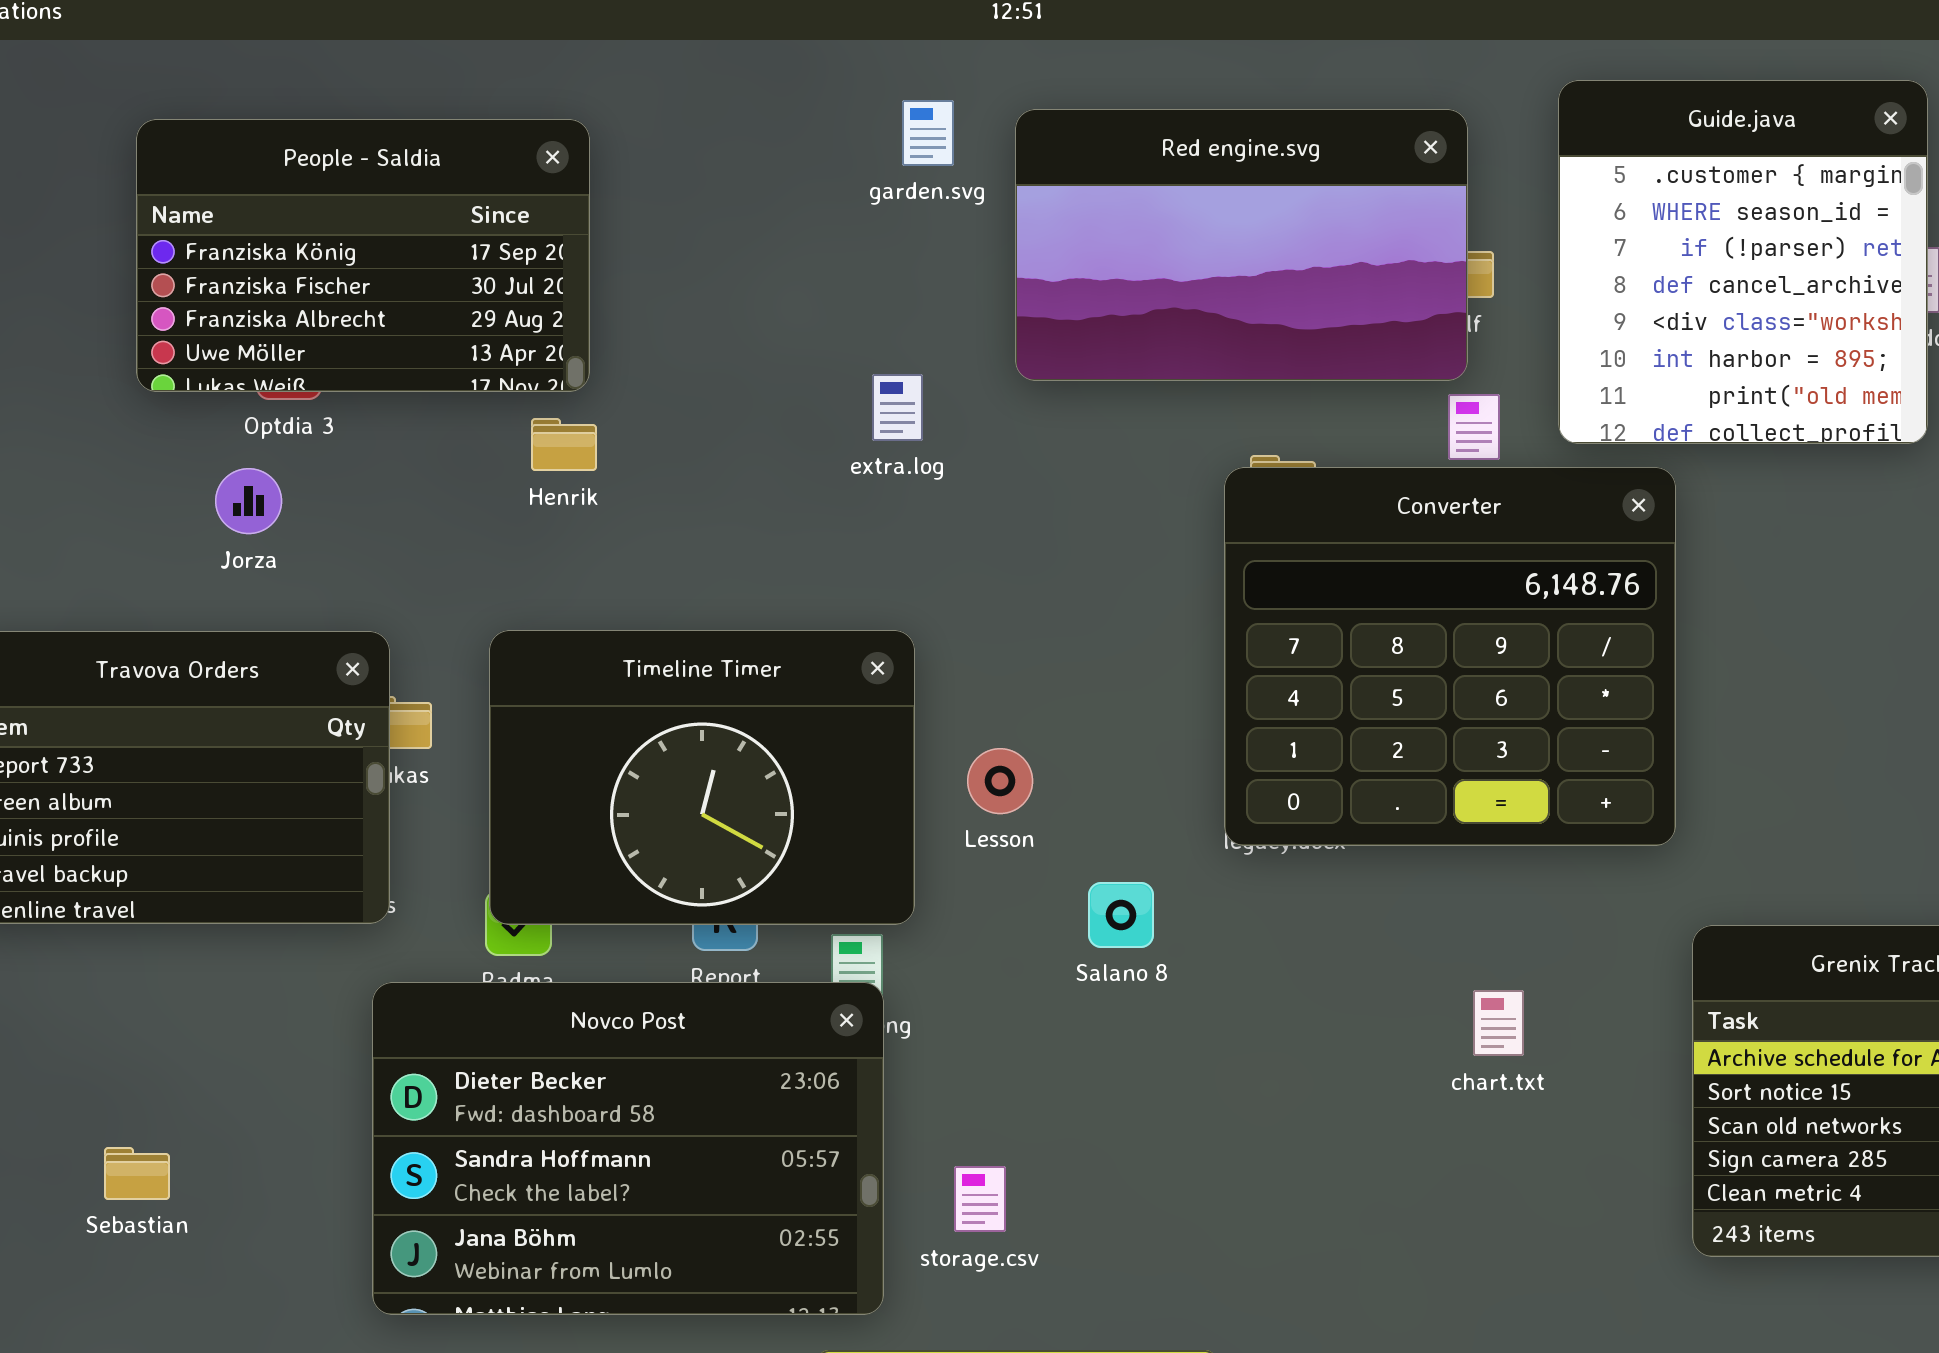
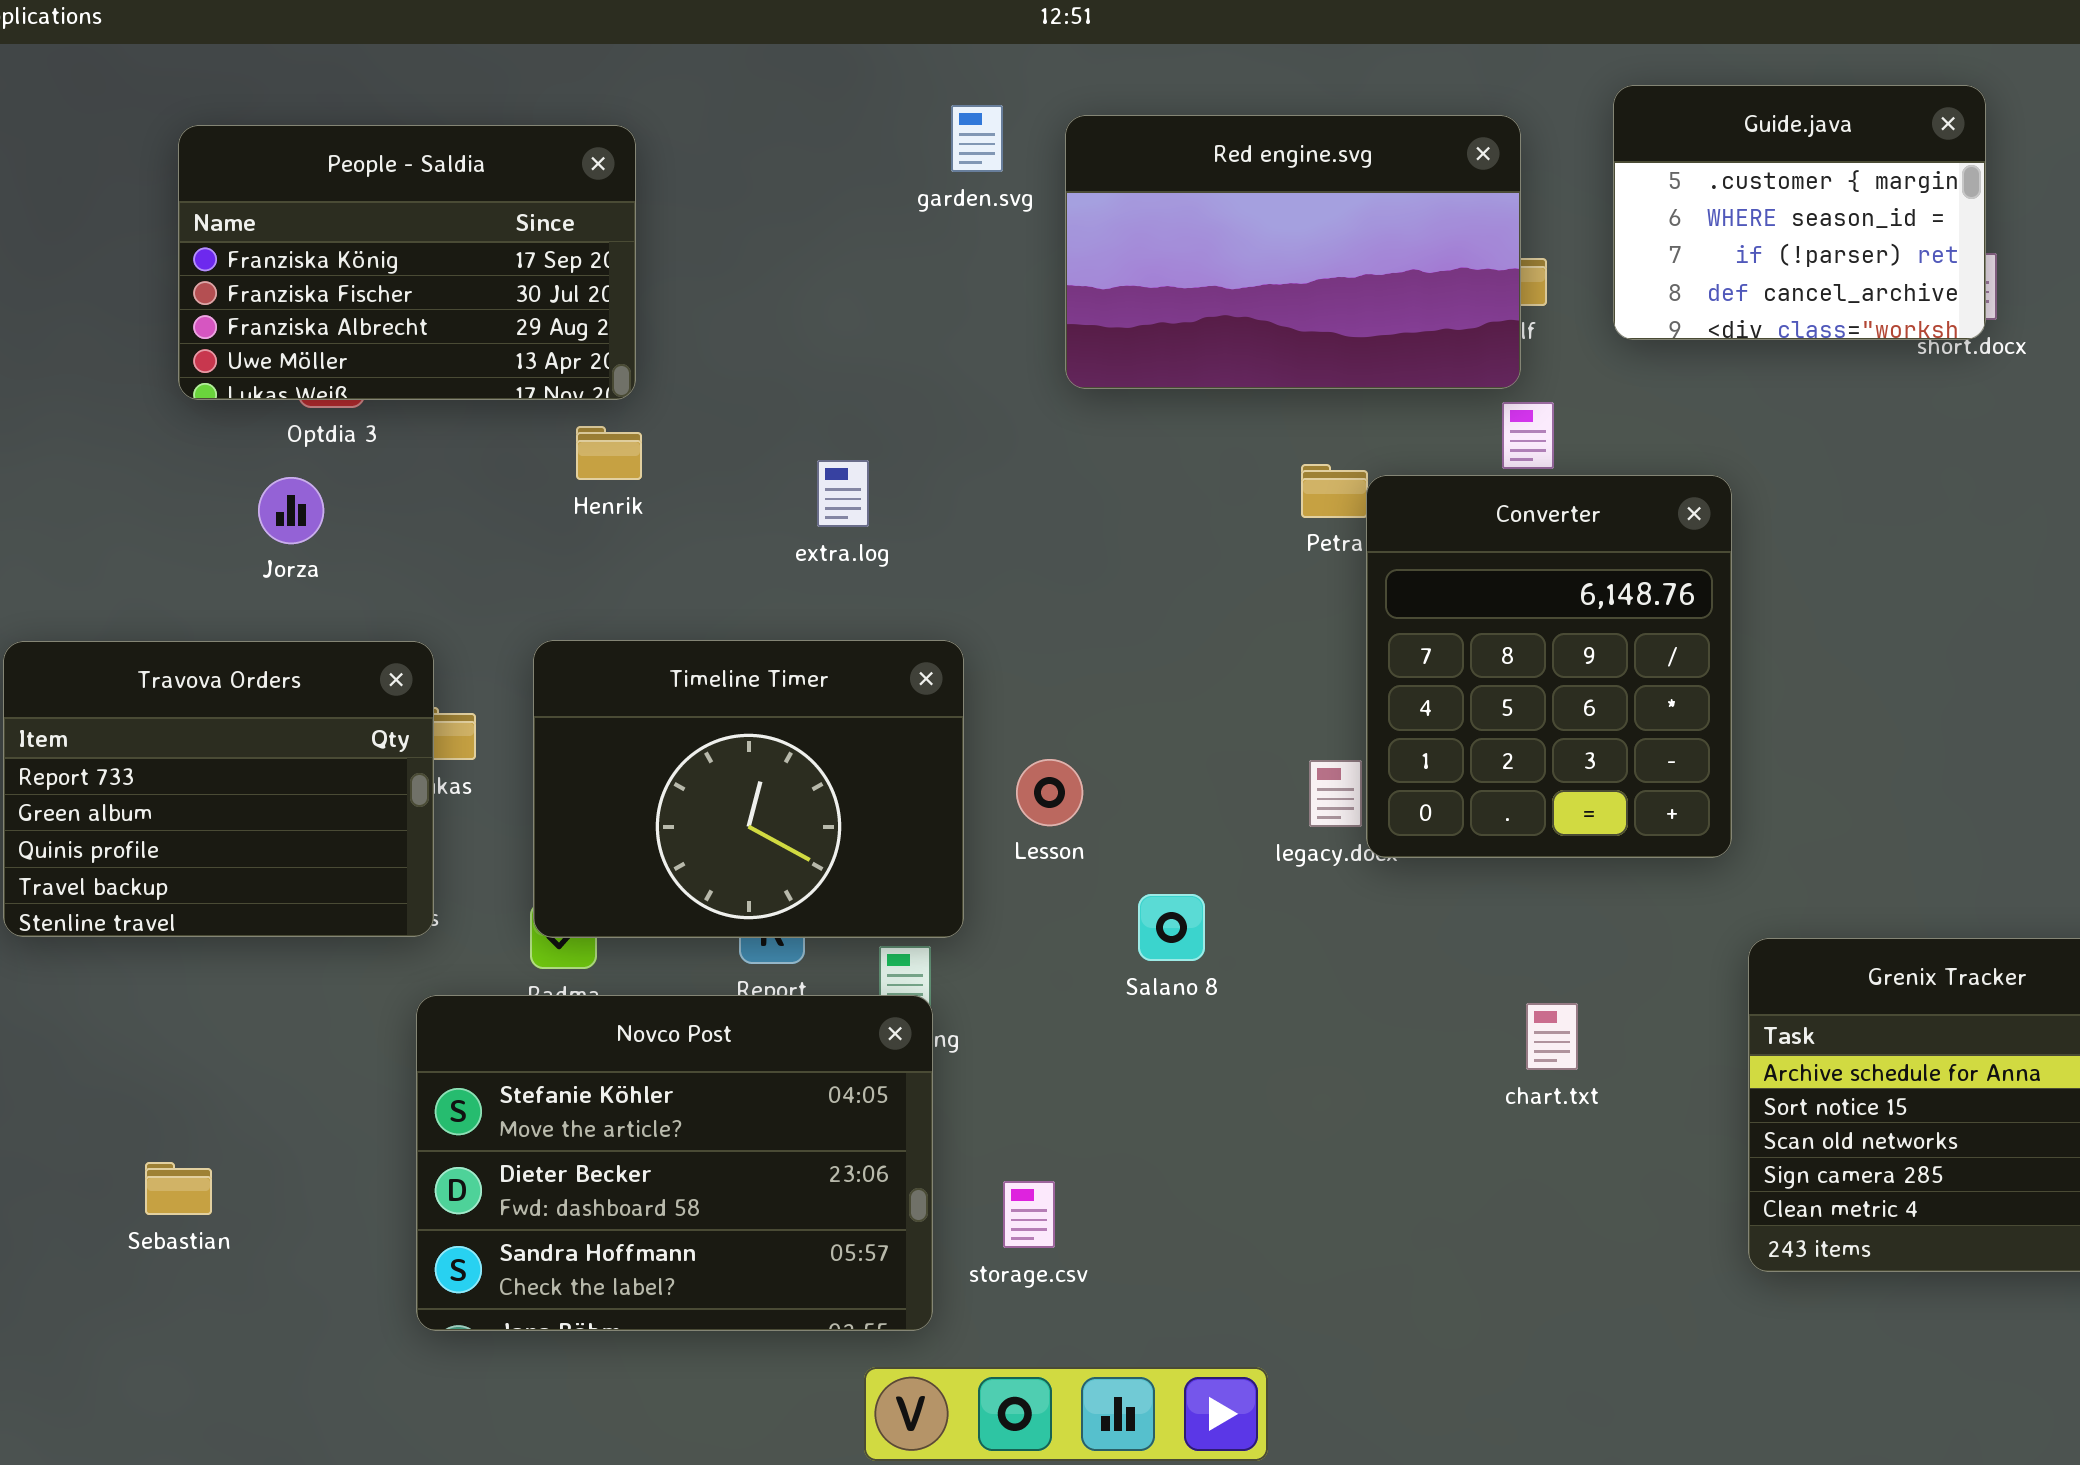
Guide.java: [1558,80,1928,444] -> [1613,85,1986,340], resized
extra.log: [872,374,923,441] -> [817,460,869,527], moved
Converter: [1224,467,1676,846] -> [1366,475,1732,858], resized
Novco Post: [372,982,884,1315] -> [416,995,933,1331], scrolled up 1 row

